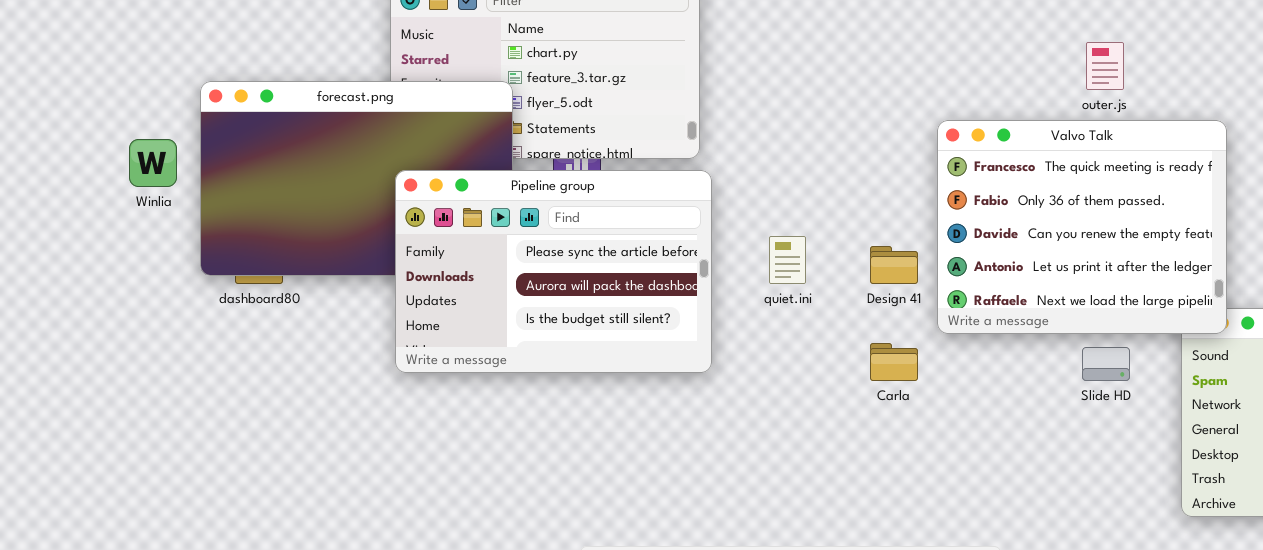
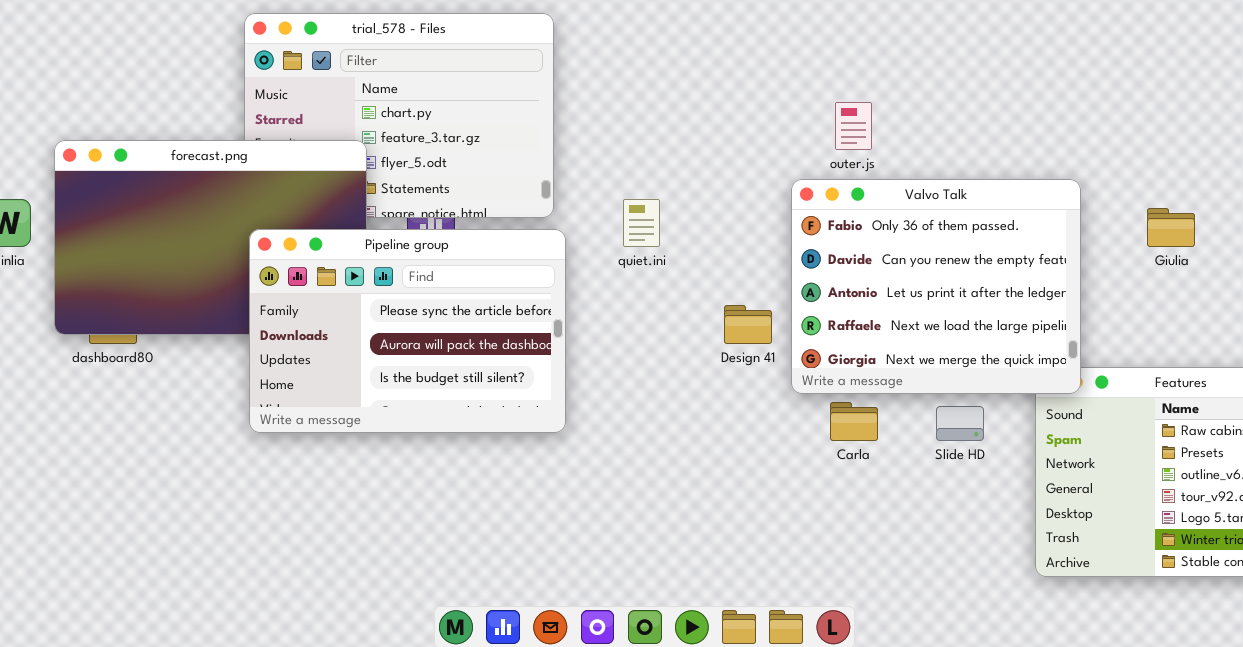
outer.js: [1086,42,1124,90] -> [835,102,872,150], moved
Valvo Talk: [937,120,1227,334] -> [791,179,1081,394], scrolled down 1 row
quiet.ini: [769,236,806,284] -> [623,199,660,247], moved
Carla: [870,343,918,381] -> [830,402,878,441], moved

